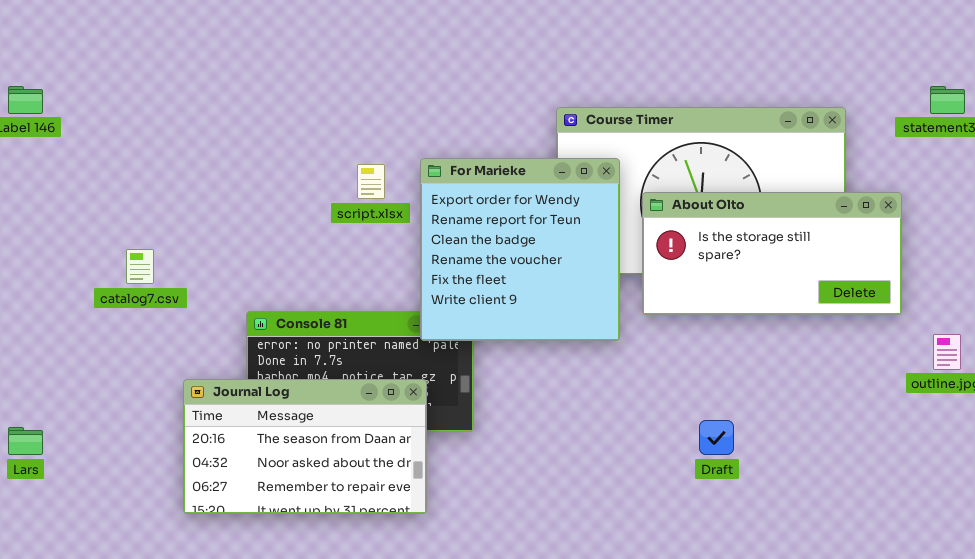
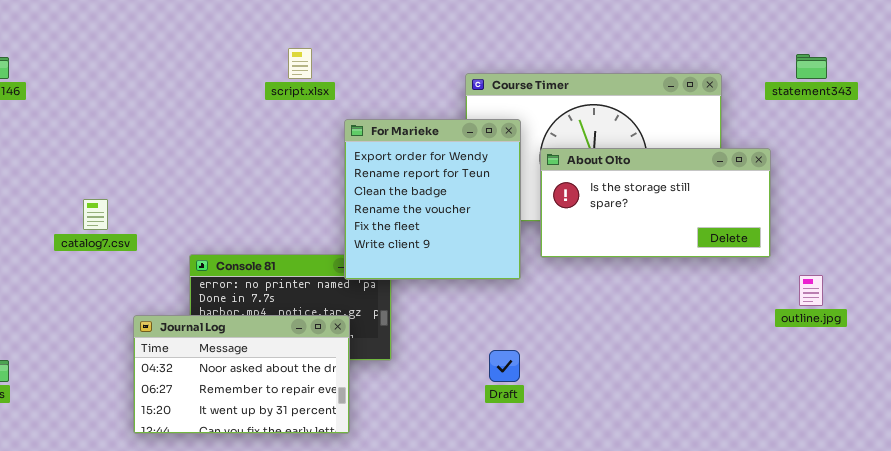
script.xlsx: [357,164,385,199] -> [288,48,312,79], moved
Journal Log: [183,379,427,514] -> [133,315,350,434], scrolled down 1 row
Draft: [699,420,734,455] -> [489,350,520,382], moved

